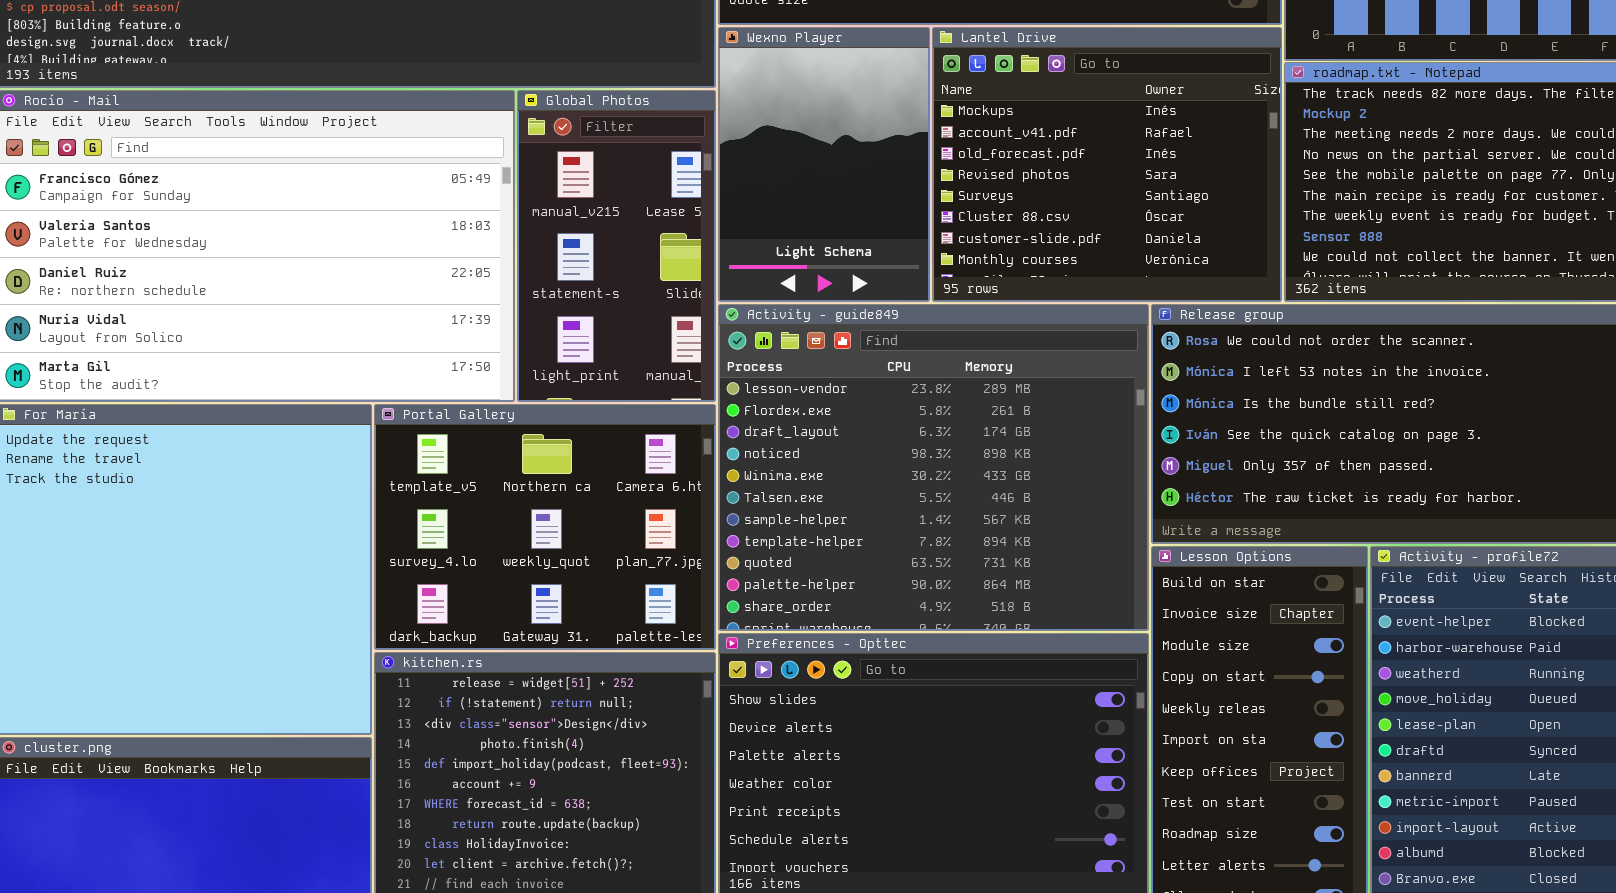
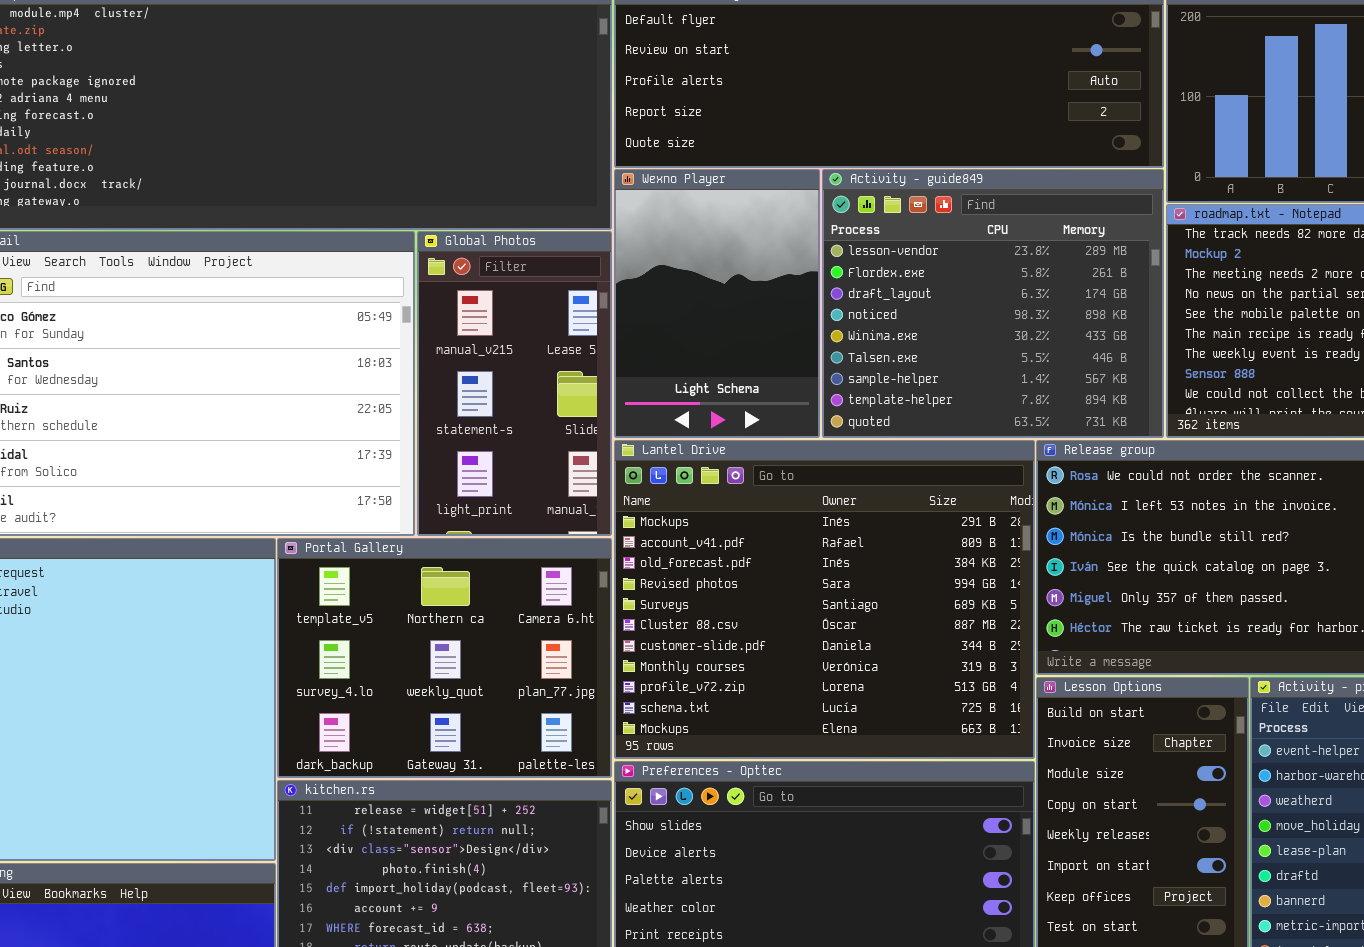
Lantel Drive: [932,27,1282,302] -> [614,440,1035,759], moved, resized
Activity - guide849: [718,304,1149,631] -> [822,169,1164,438], moved, resized

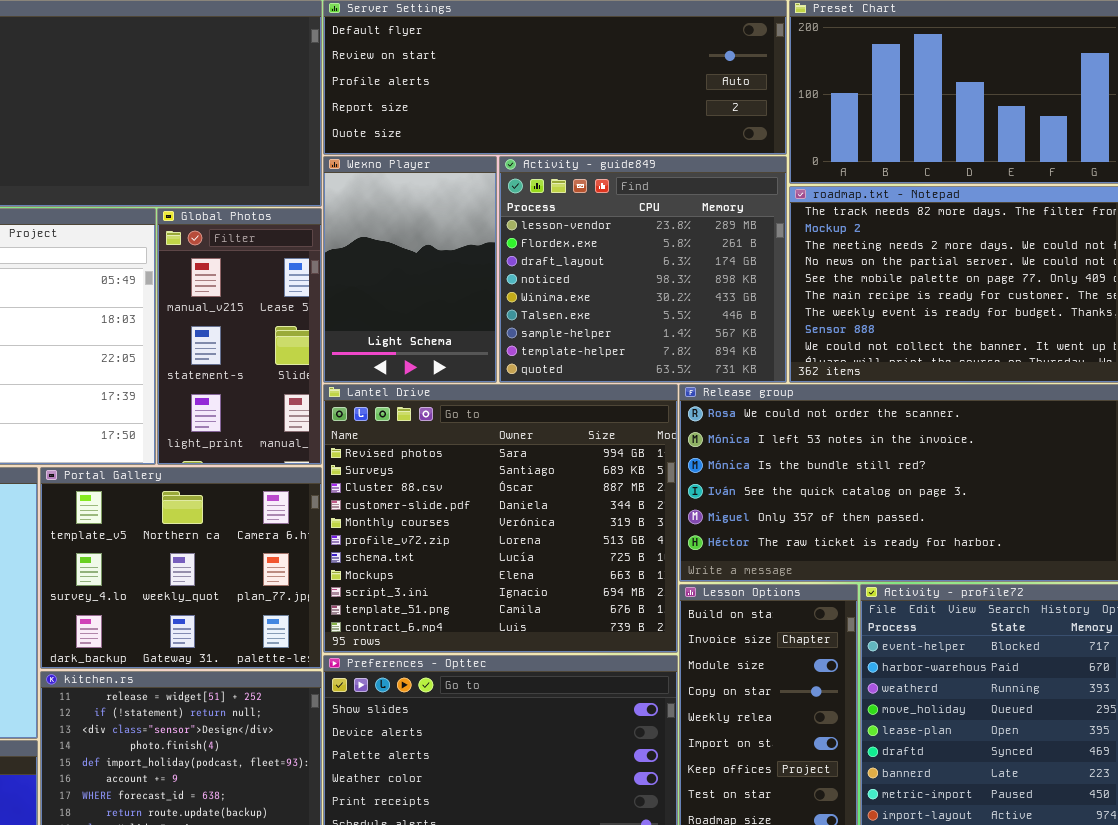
Lantel Drive: [614,440,1035,759] -> [323,384,678,653], scrolled down 3 rows

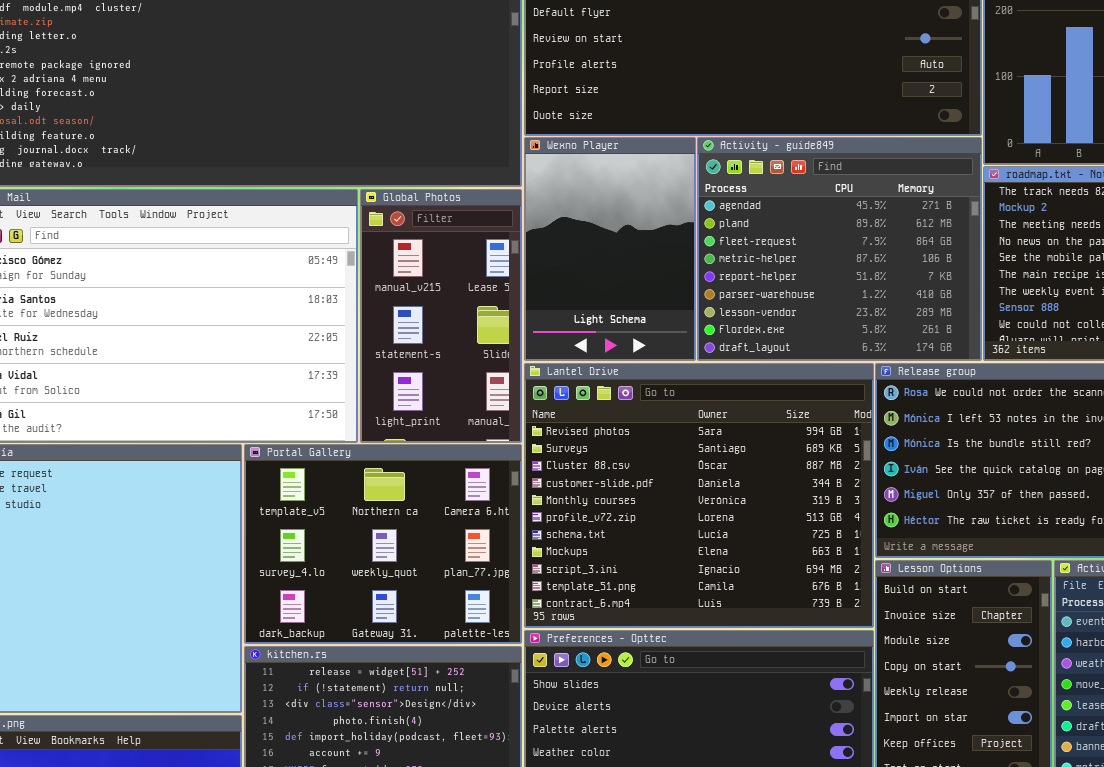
Activity - guide849: [499,156,787,383] -> [697,137,982,361], scrolled up 6 rows

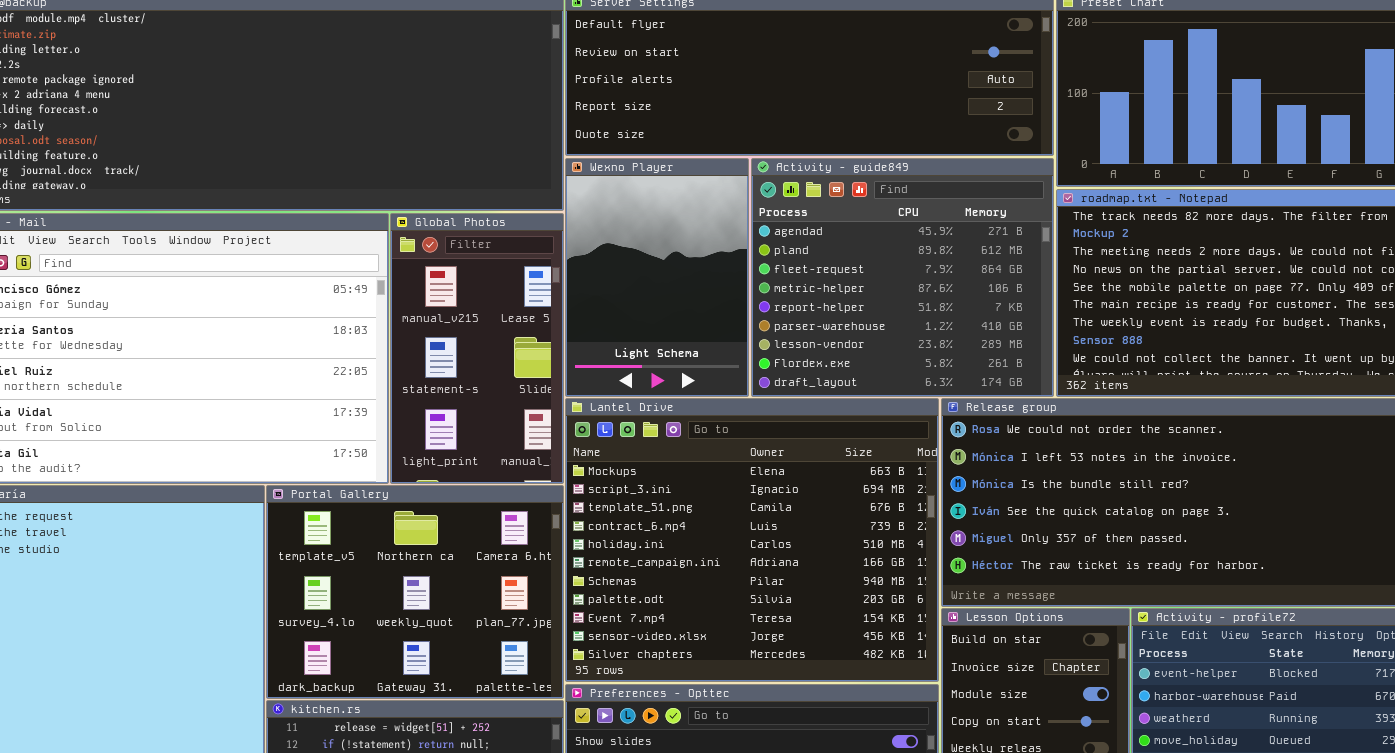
Lantel Drive: [524,363,874,628] -> [565,398,939,682], scrolled down 7 rows

